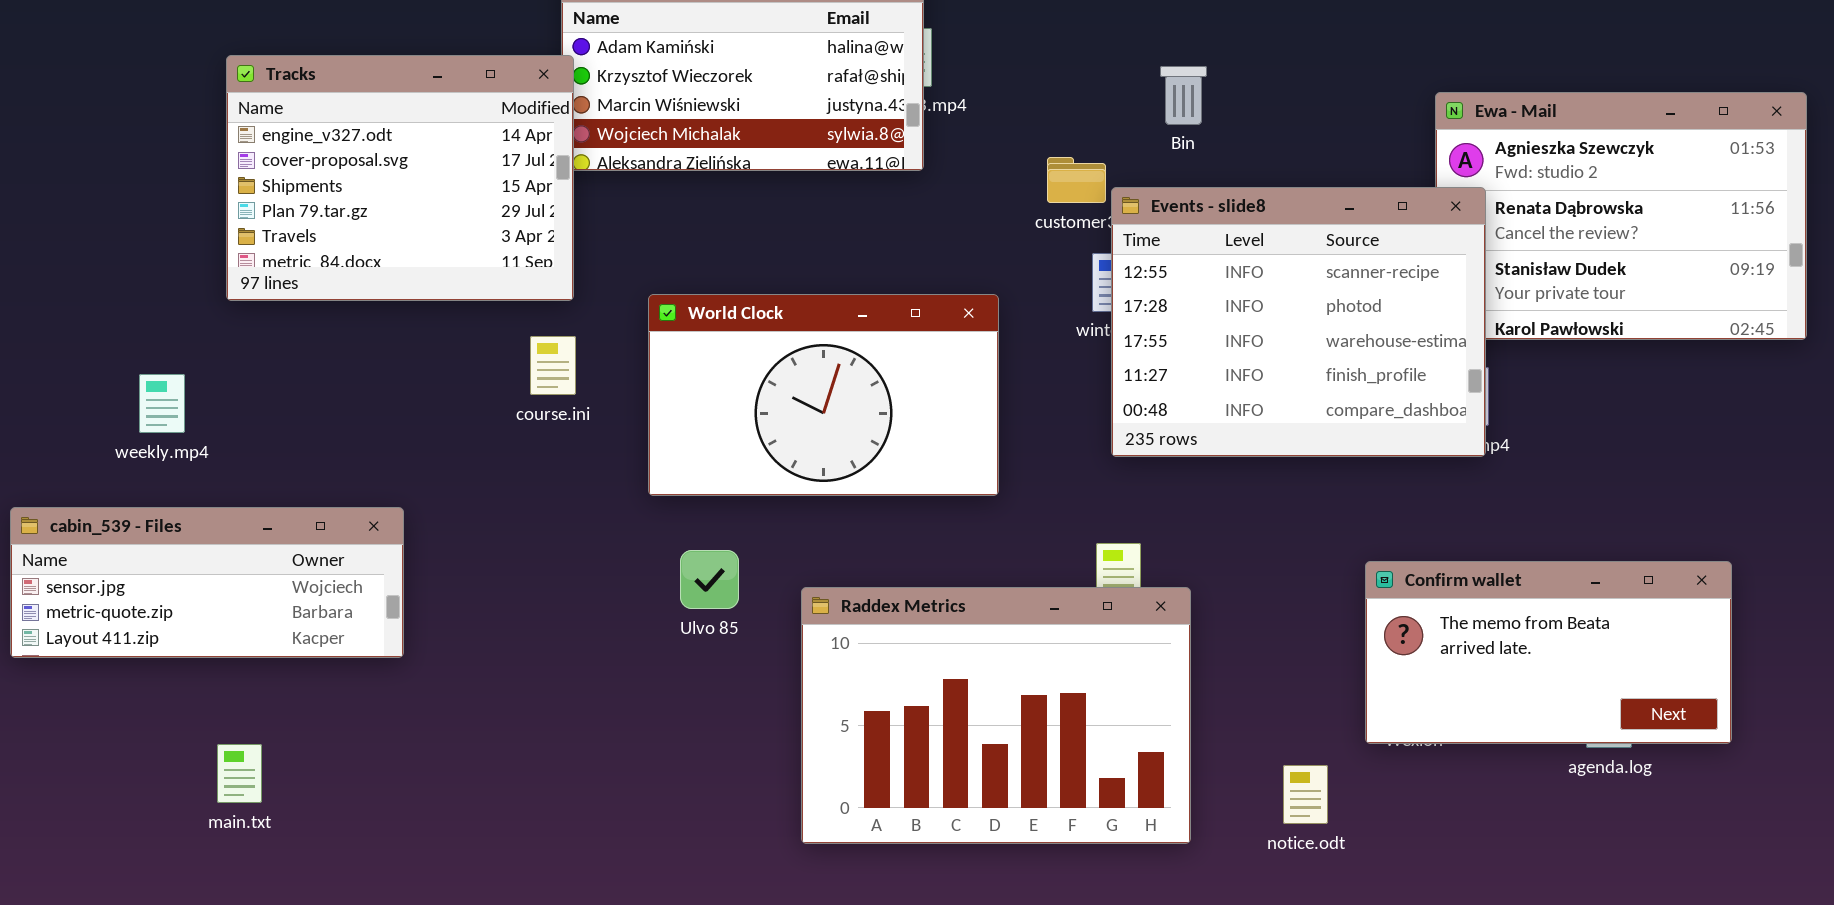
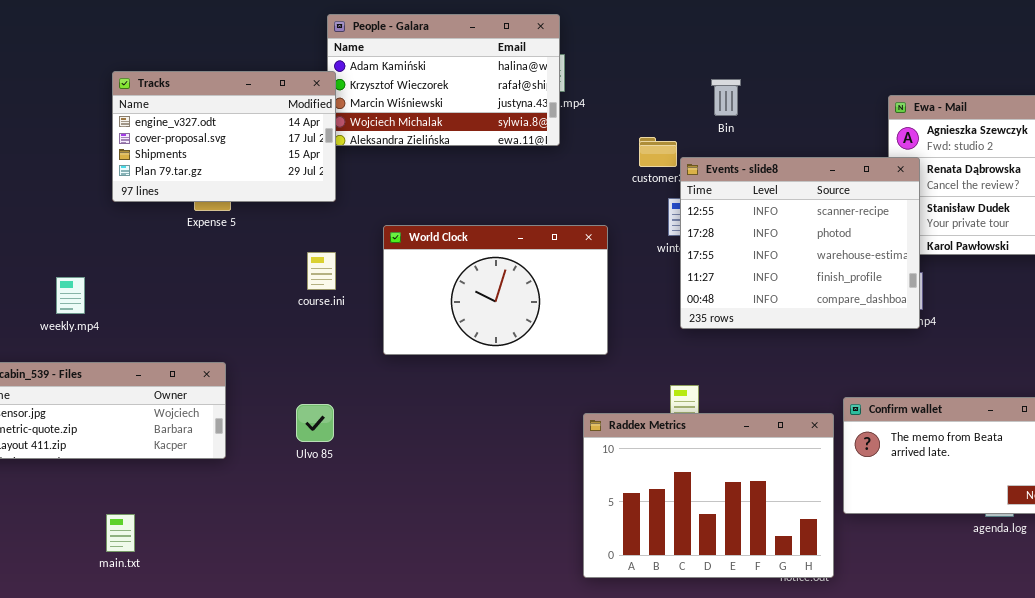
Tracks: [226,55,574,301] -> [112,71,336,202], resized
Ulvo 85: [680,550,739,609] -> [296,404,334,442], moved
Raddex Metrics: [801,587,1191,844] -> [583,413,834,578], moved

